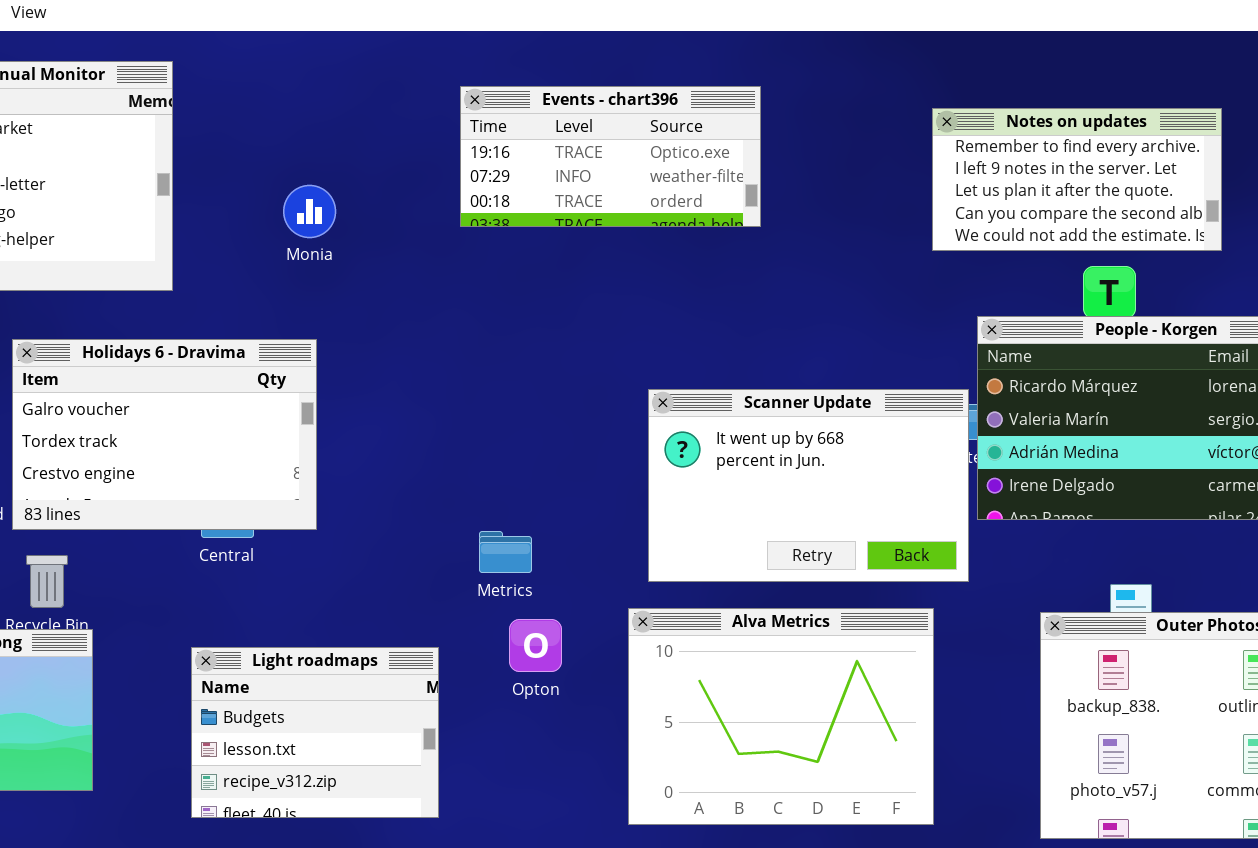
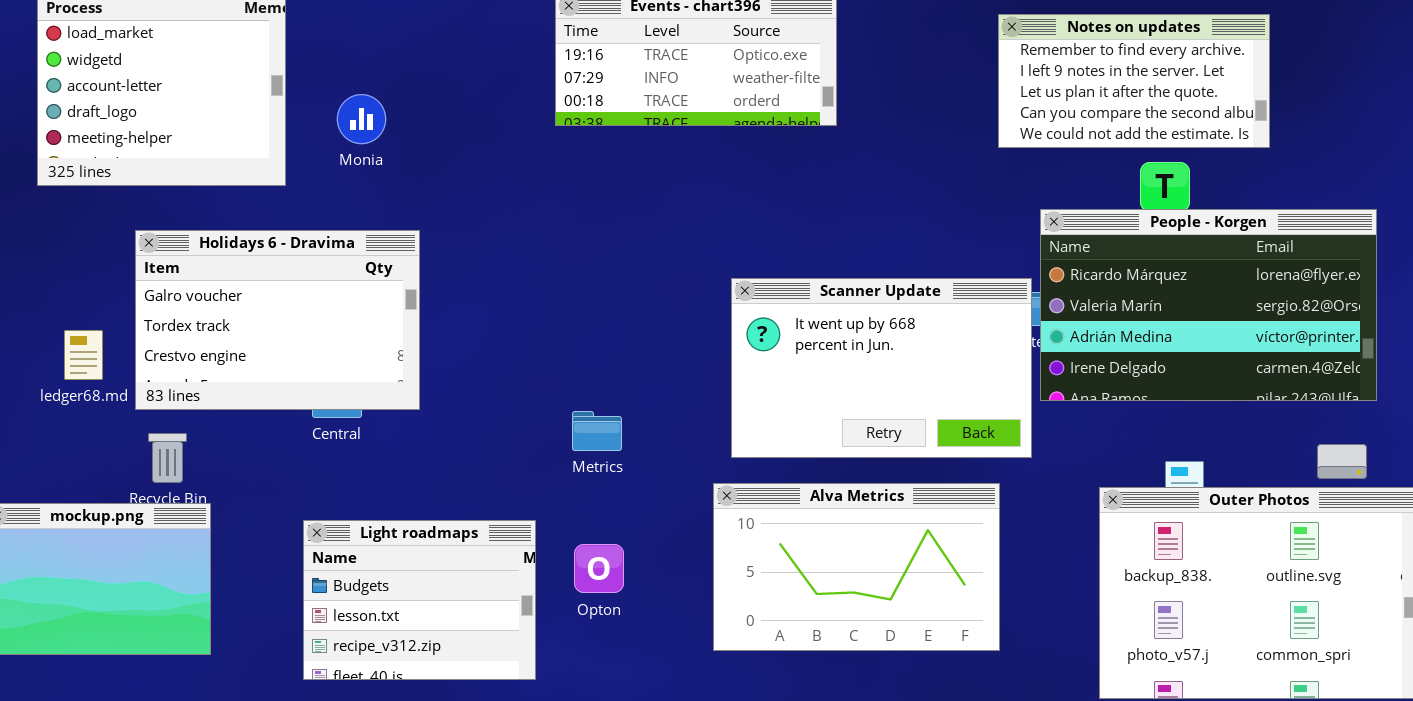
Monia: [283,185,336,238] -> [337,94,386,144], moved
Alva Metrics: [628,608,934,825] -> [713,483,1000,651], resized
Opton: [509,619,562,672] -> [574,544,624,593], moved

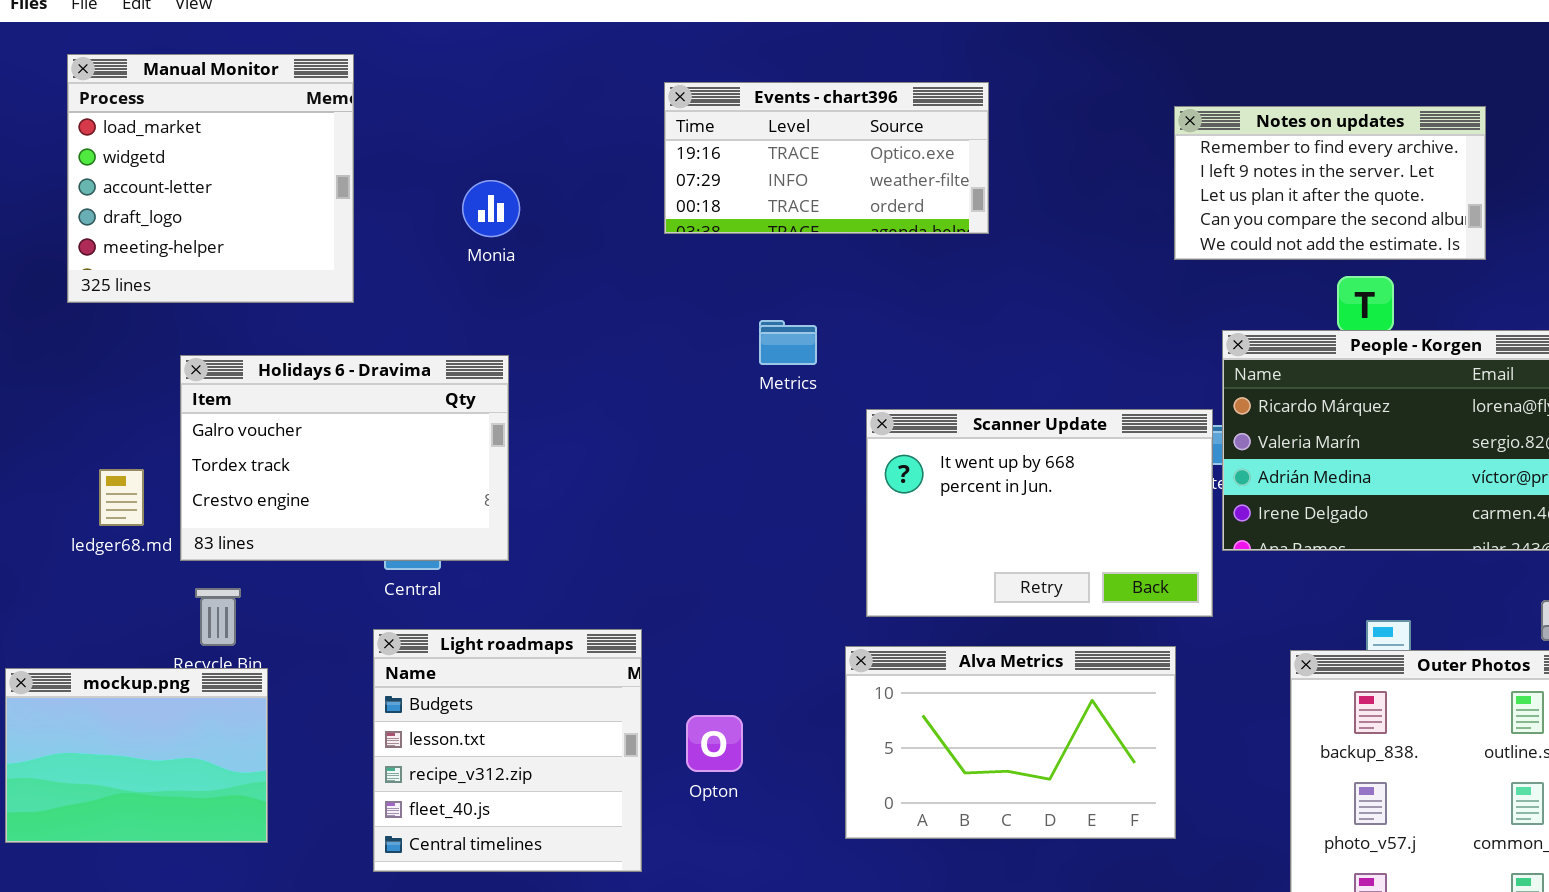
Monia: [337,94,386,144] -> [462,180,520,237], moved
Metrics: [572,411,622,451] -> [759,320,817,365], moved
Light roadmaps: [303,520,536,680] -> [373,629,642,872], resized

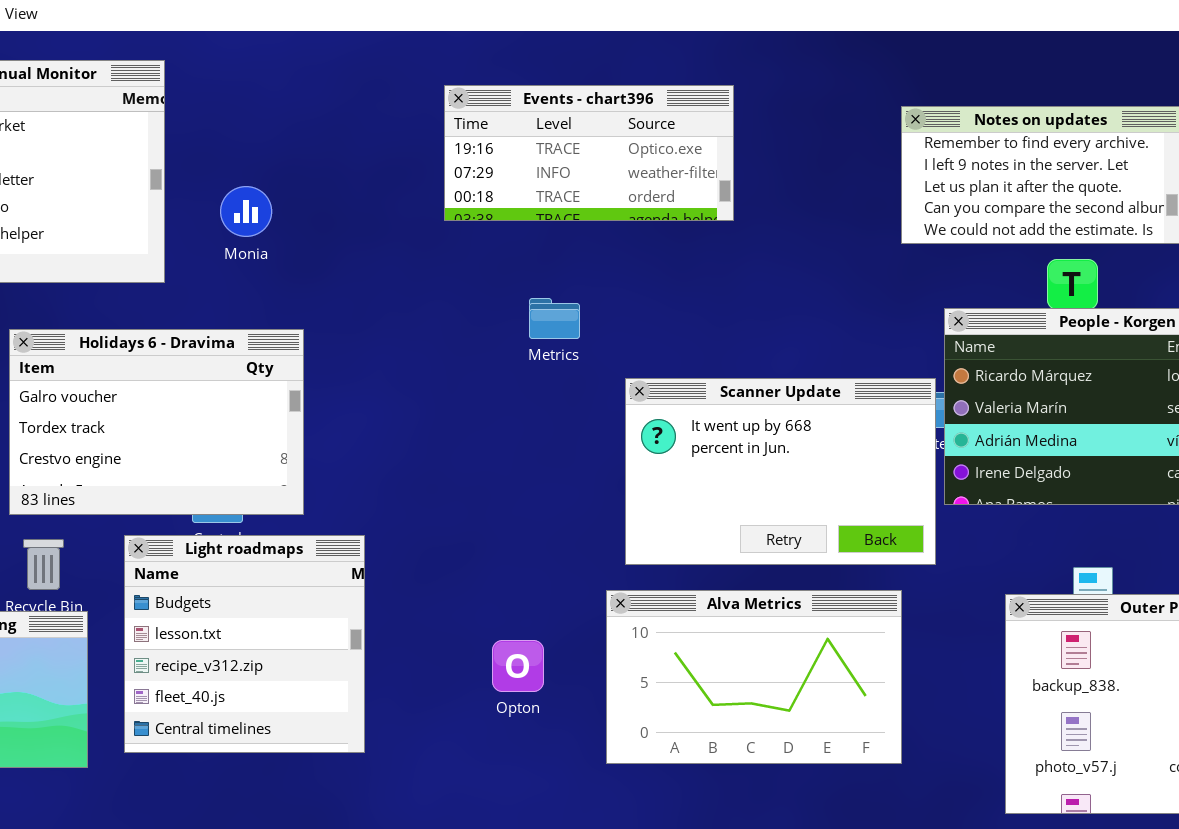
Monia: [462,180,520,237] -> [220,186,272,237], moved
Light roadmaps: [373,629,642,872] -> [124,535,365,753], moved
Opton: [686,715,743,772] -> [492,640,544,692], moved

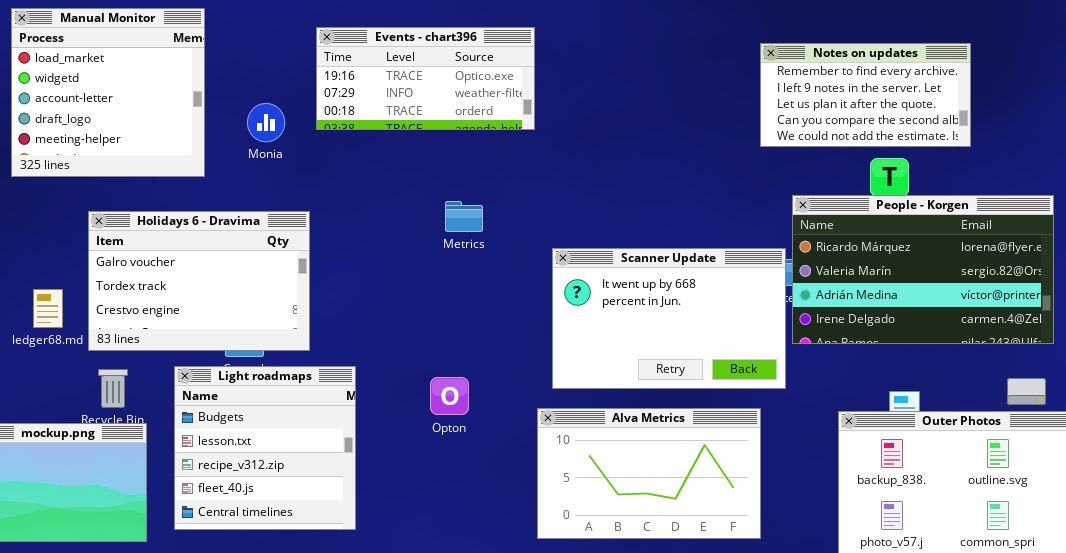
Events - chart396: [444,85,734,221] -> [316,27,535,130], moved
Metrics: [529,298,580,339] -> [445,201,483,232], moved
Opton: [492,640,544,692] -> [430,377,469,415], moved

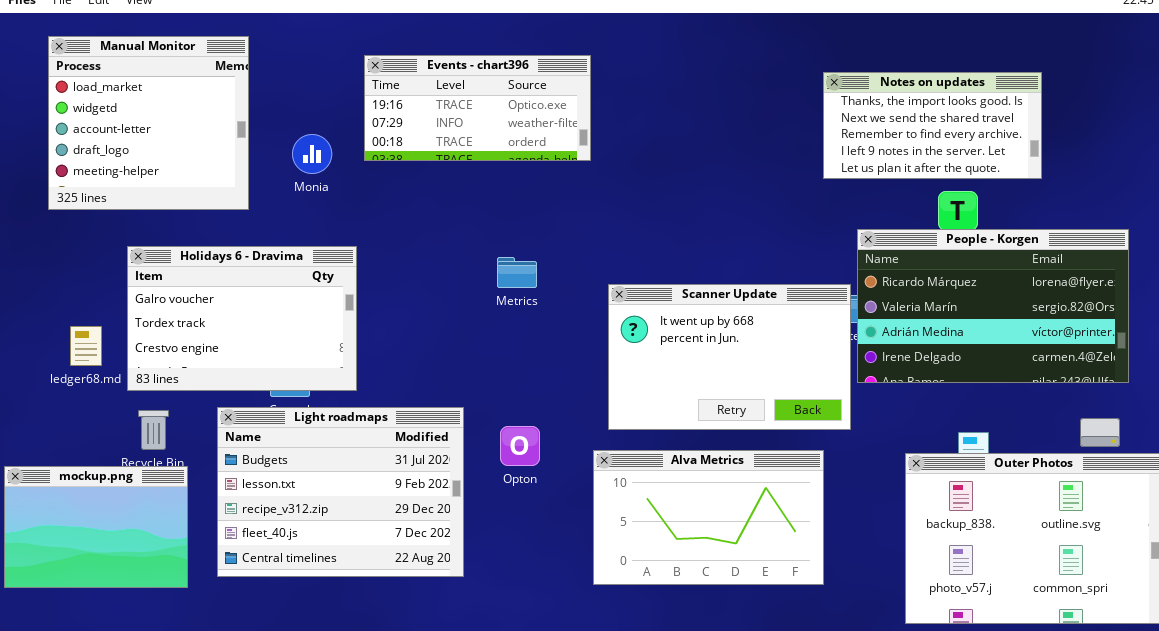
Notes on updates: [760,43,971,147] -> [823,72,1042,179], scrolled up 2 rows
Metrics: [445,201,483,232] -> [497,257,537,288], moved
Light roadmaps: [174,366,356,530] -> [217,407,464,577], resized
Opton: [430,377,469,415] -> [500,426,540,466], moved

